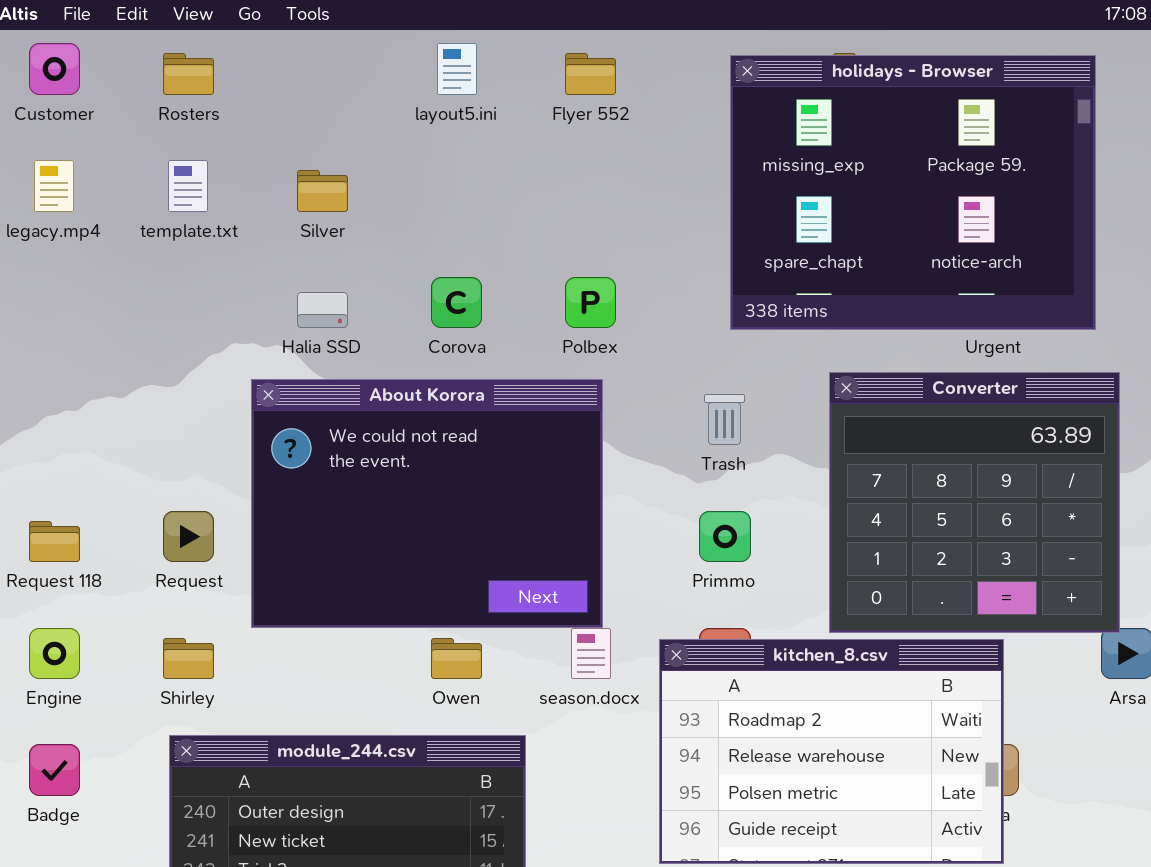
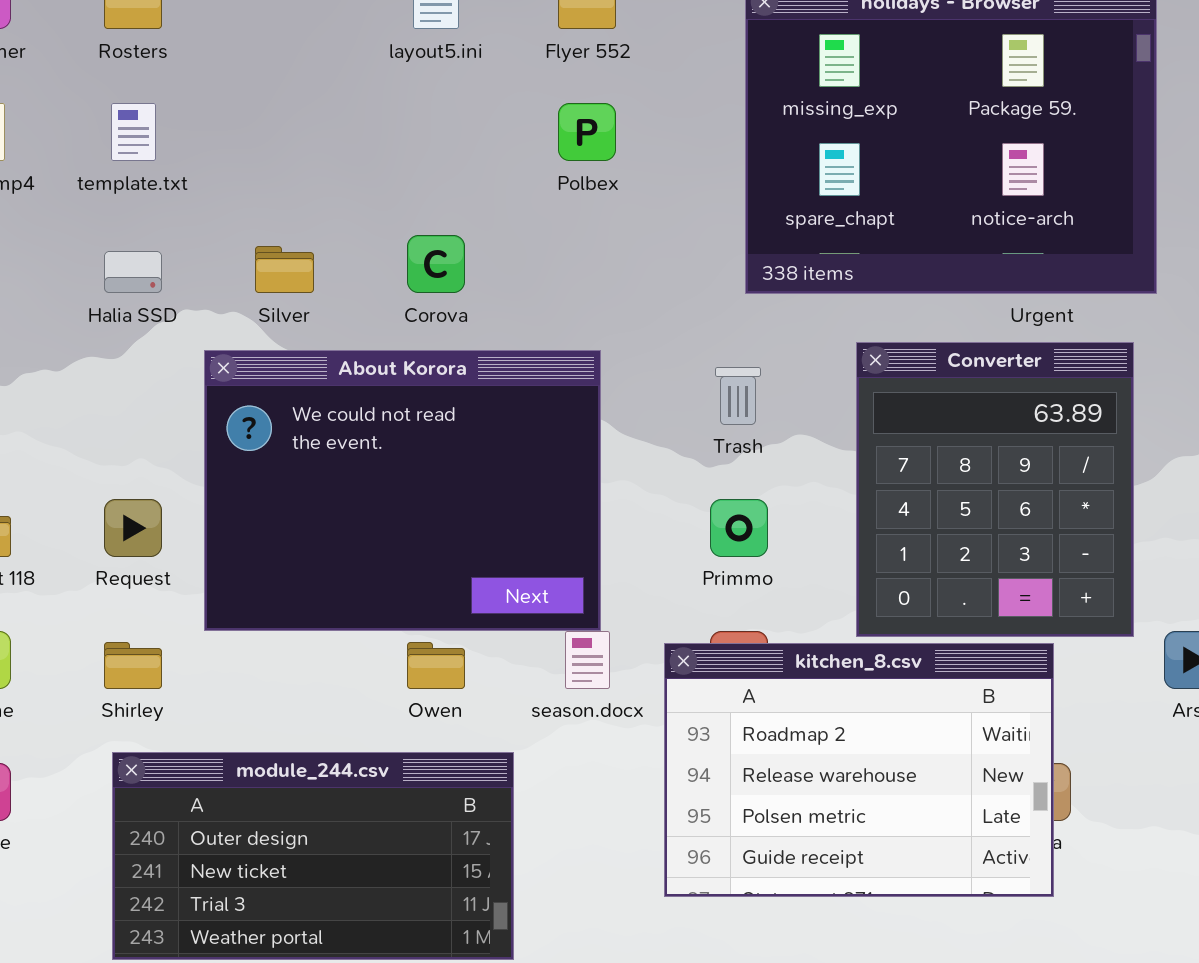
Silver: [297,170,348,212] -> [255,246,314,293], moved
Polbex: [565,277,616,328] -> [558,103,616,161], moved
Halia SSD: [297,292,348,328] -> [104,251,162,293], moved
Converter: [829,372,1120,633] -> [856,342,1134,637], resized

